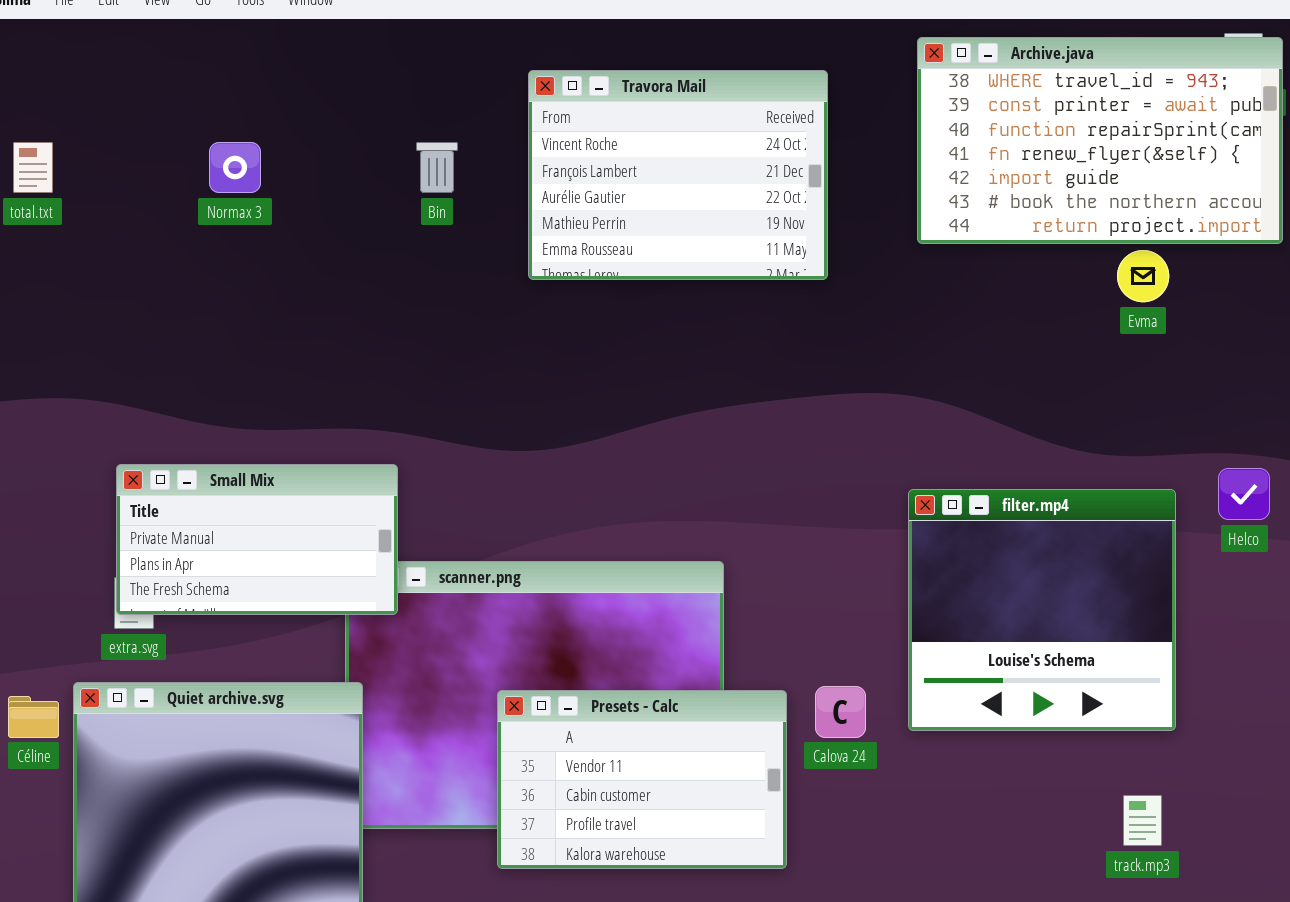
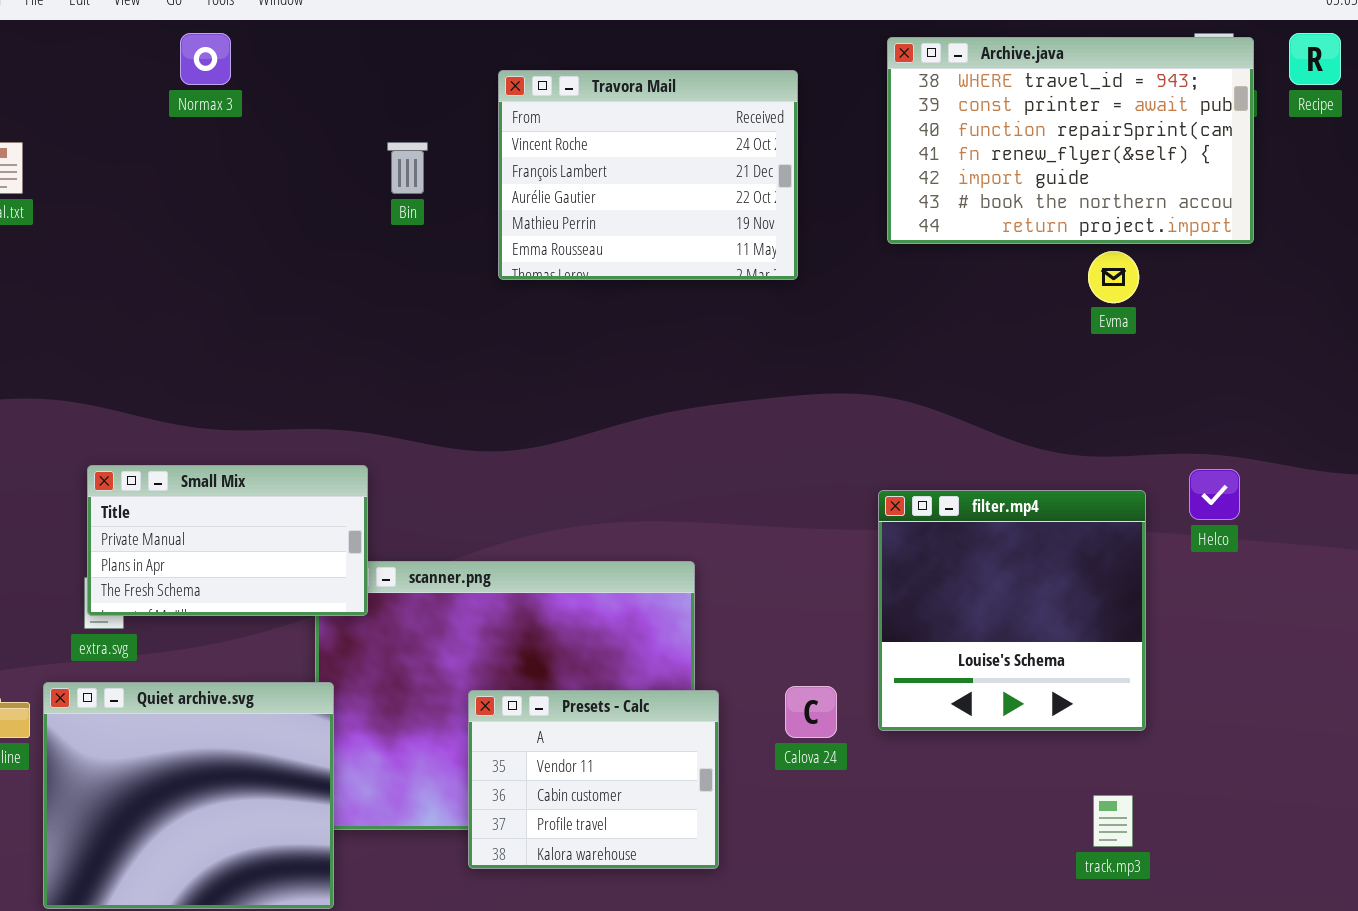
Normax 3: [209,142,261,193] -> [180,33,231,85], moved
Presets - Calc: [497,690,787,869] -> [468,690,719,869], resized

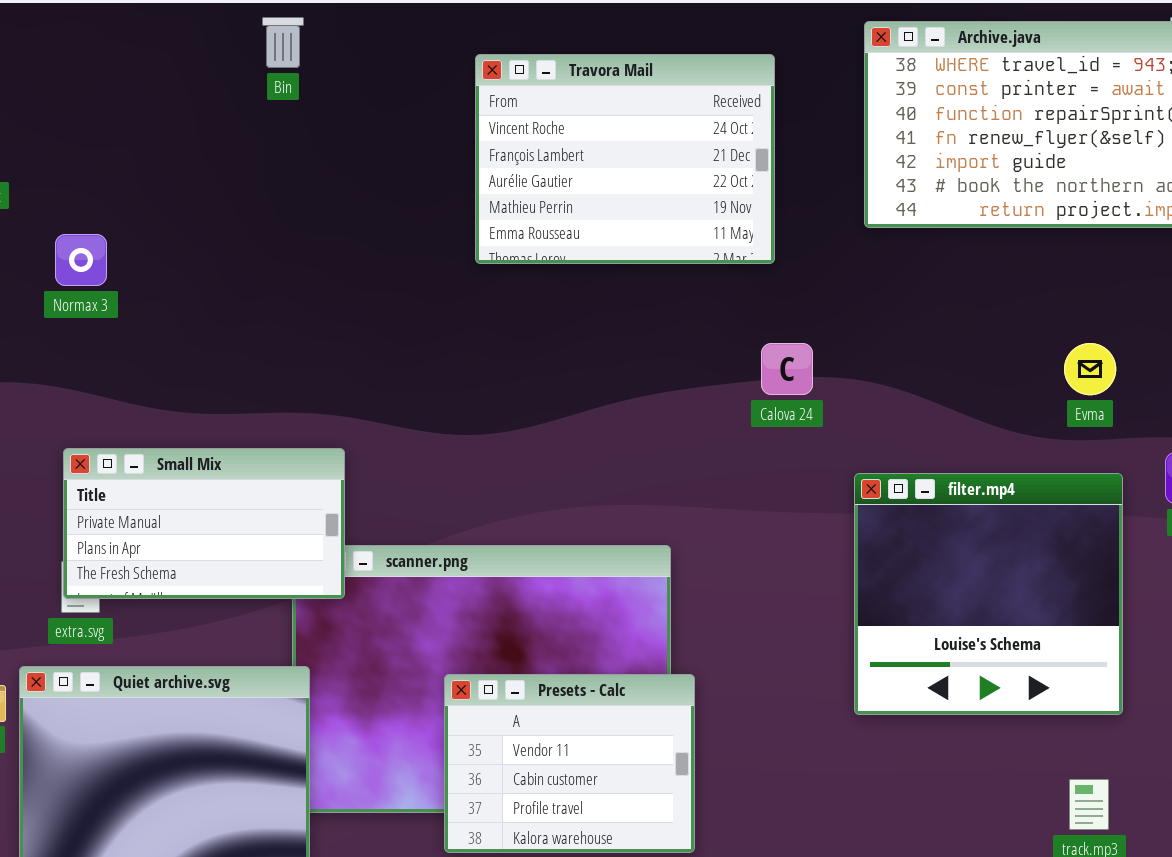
Normax 3: [180,33,231,85] -> [55,234,107,286], moved
Bin: [387,142,428,194] -> [262,17,304,68], moved
Evma: [1088,251,1139,303] -> [1064,343,1116,395], moved
Calova 24: [785,686,837,738] -> [761,343,813,395], moved

